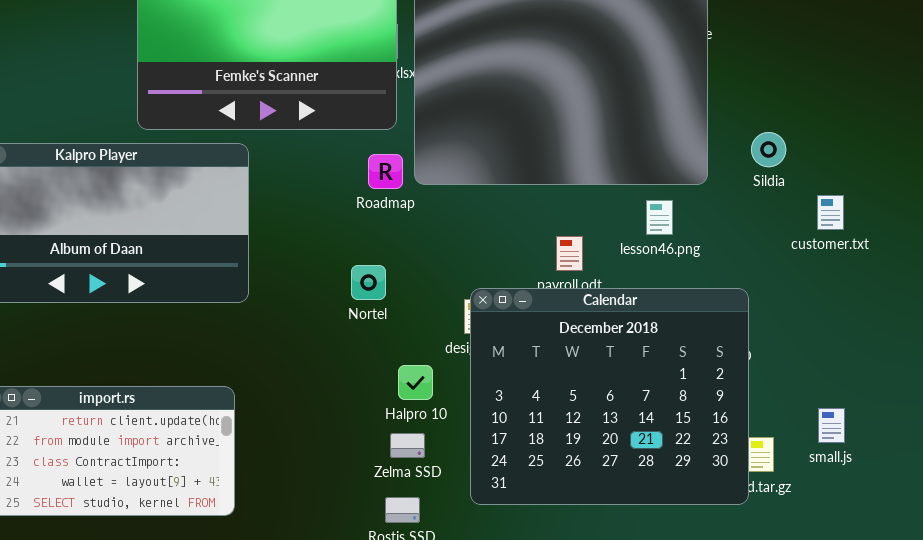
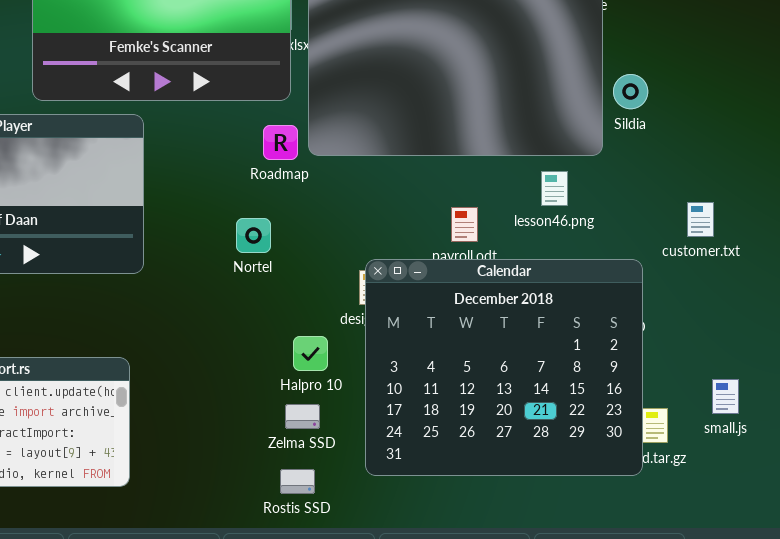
Sildia: [751,132,786,167] -> [613,74,648,109], moved
customer.txt: [817,195,844,230] -> [687,202,714,237], moved
Nortel: [351,265,386,300] -> [236,218,271,253], moved

